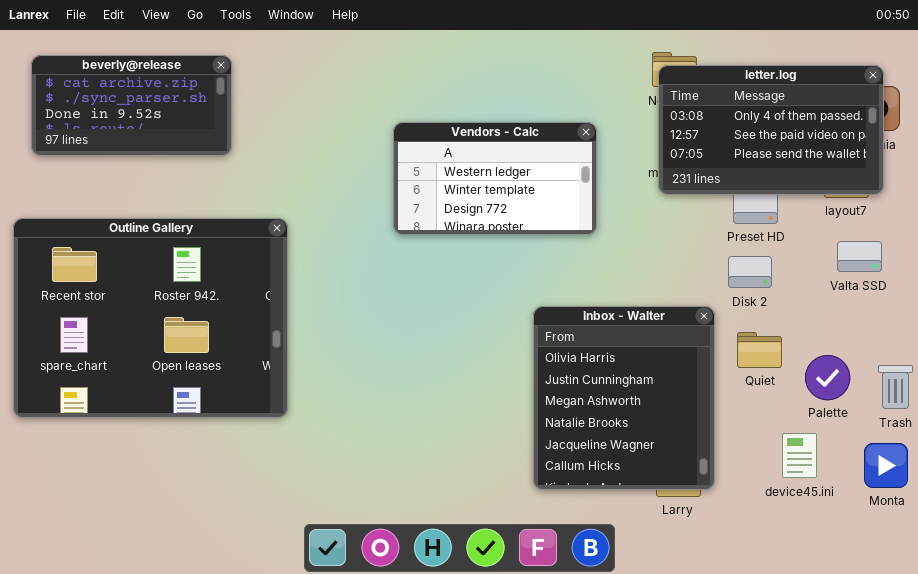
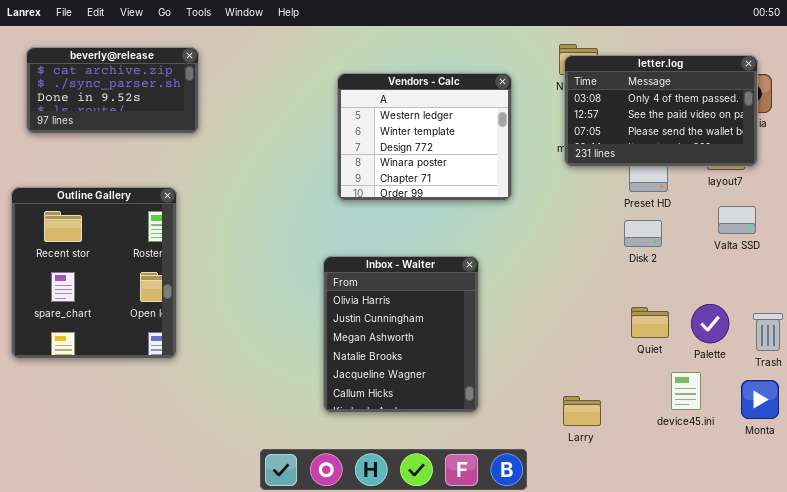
Vendors - Calc: [393,122,597,235] -> [337,73,512,201], resized
Outline Gallery: [13,218,288,418] -> [11,187,177,359], resized
Inbox - Walter: [533,306,715,490] -> [323,256,479,413], moved
Quiet: [737,332,782,368] -> [631,307,669,338], moved

